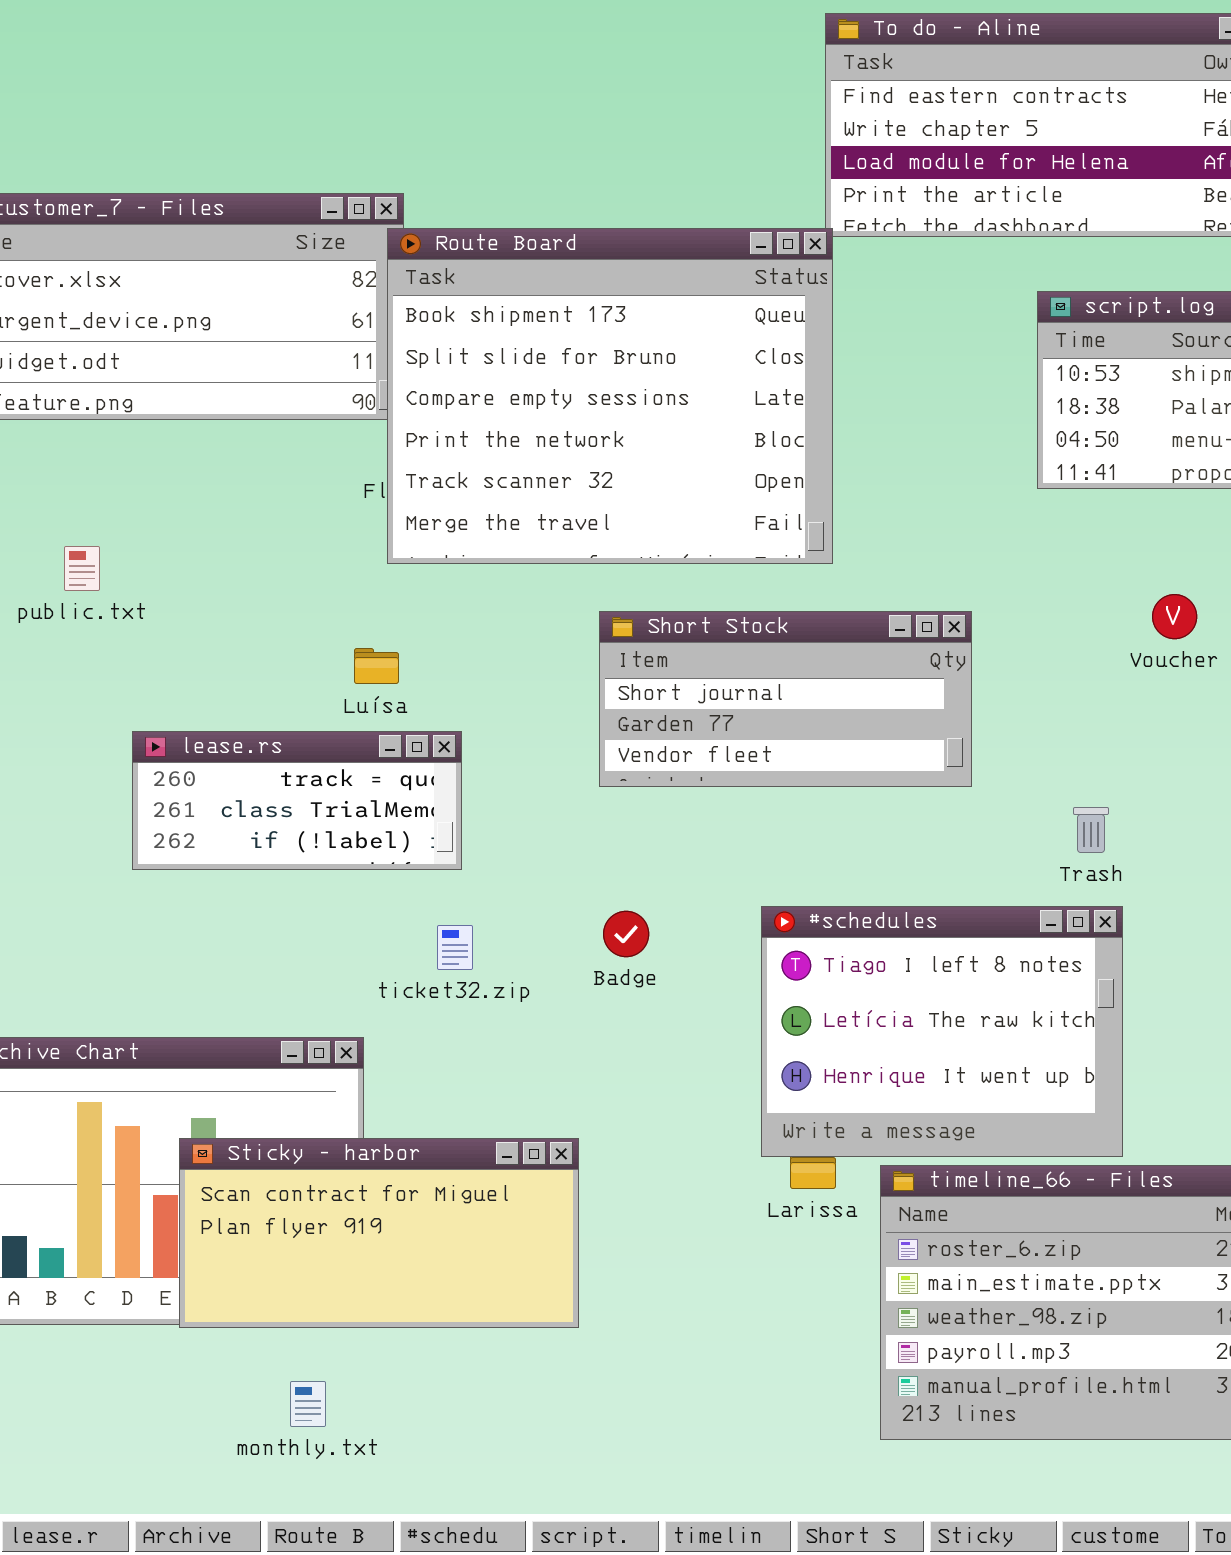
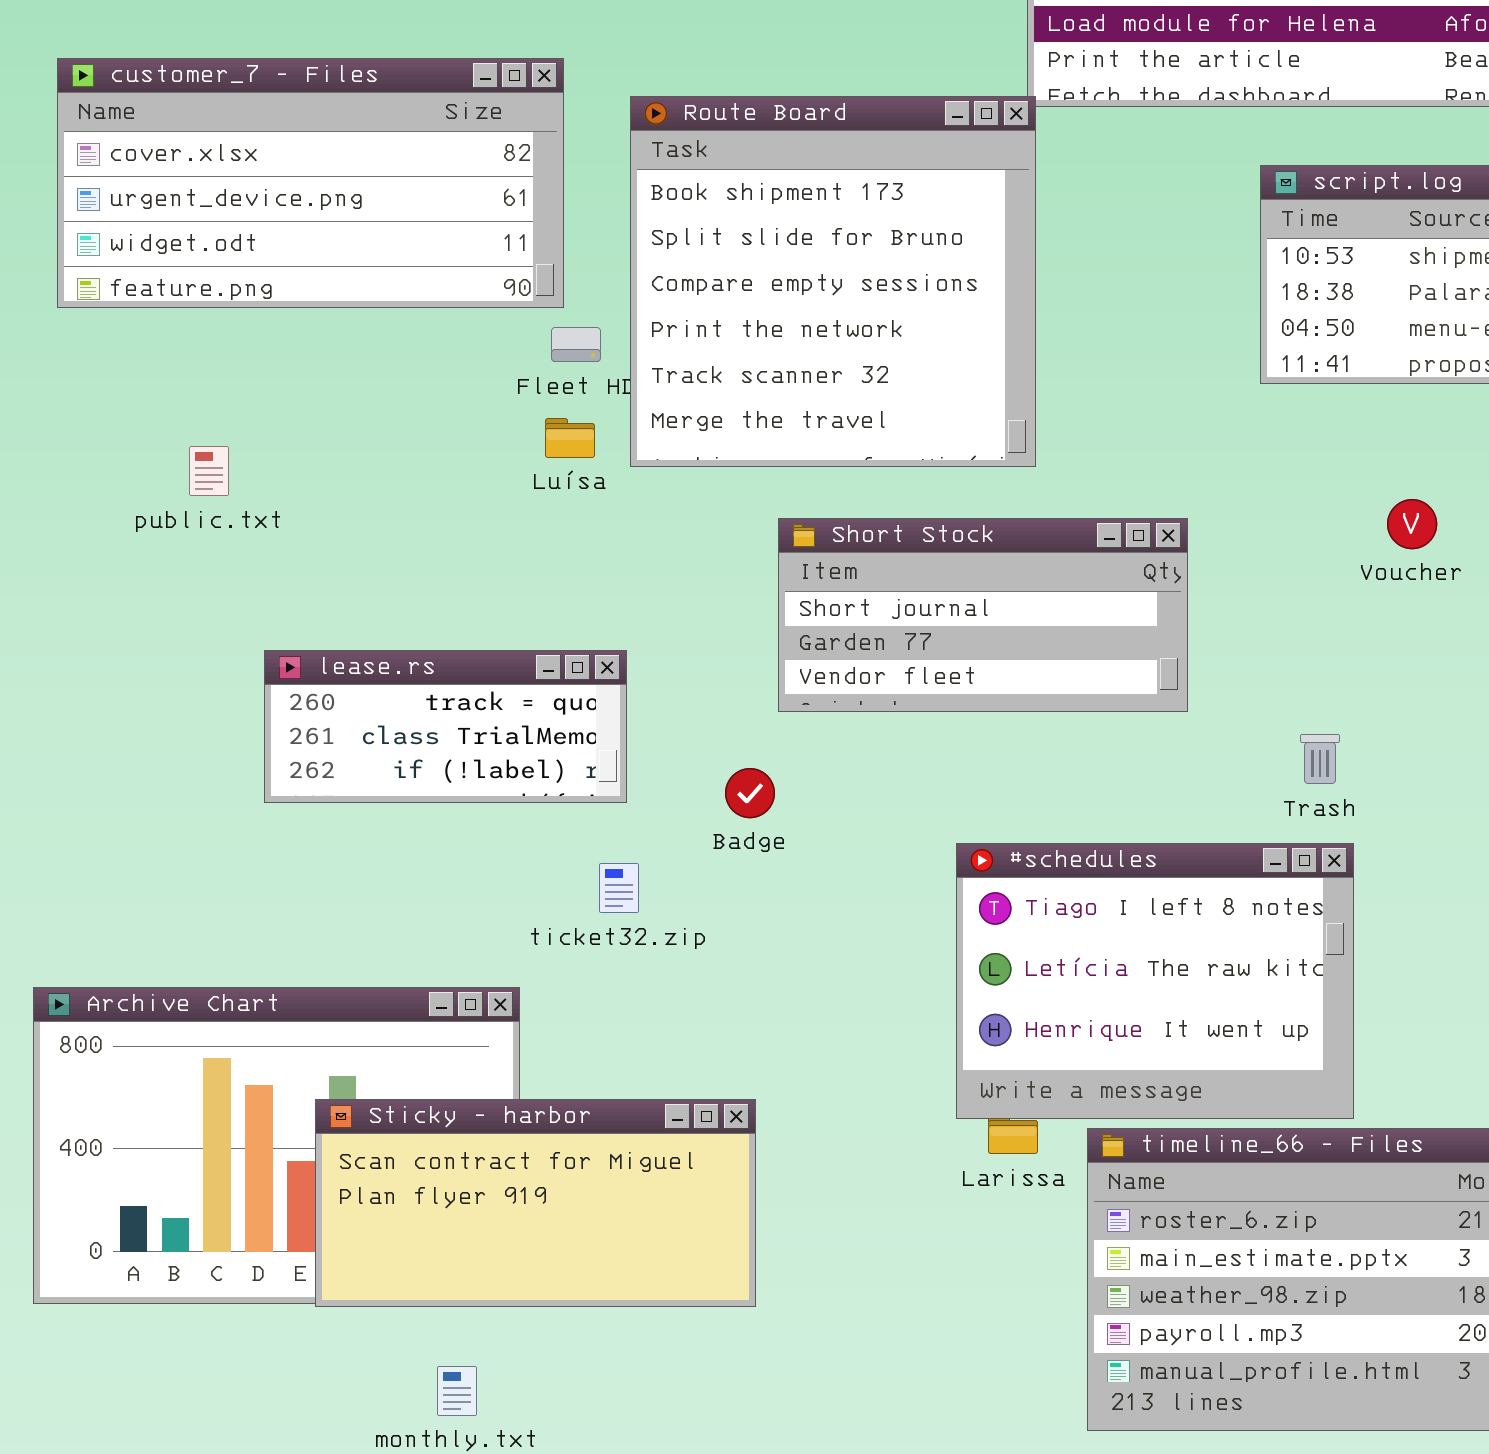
Route Board: [387,228,833,564] -> [630,96,1036,467], resized
Luísa: [354,648,399,684] -> [545,418,595,458], moved
Badge: [603,911,649,957] -> [725,768,775,818], moved

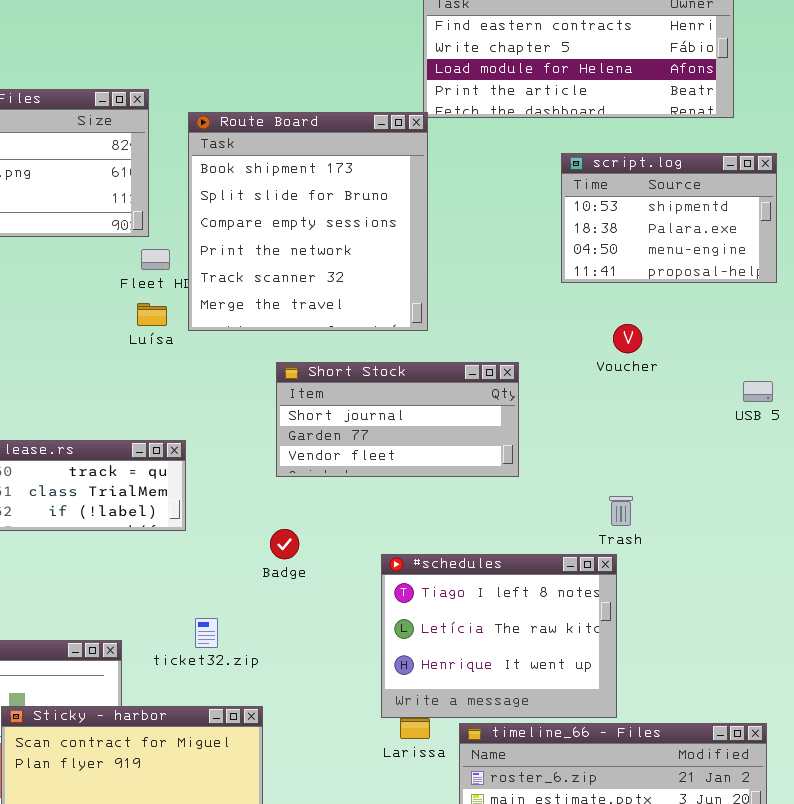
Voucher: [1387,499,1437,549] -> [613,324,642,353], moved
Trash: [1300,734,1340,784] -> [609,496,633,526], moved
Badge: [725,768,775,818] -> [270,529,299,559], moved
ticket32.zip: [599,863,639,913] -> [195,618,218,648], moved

